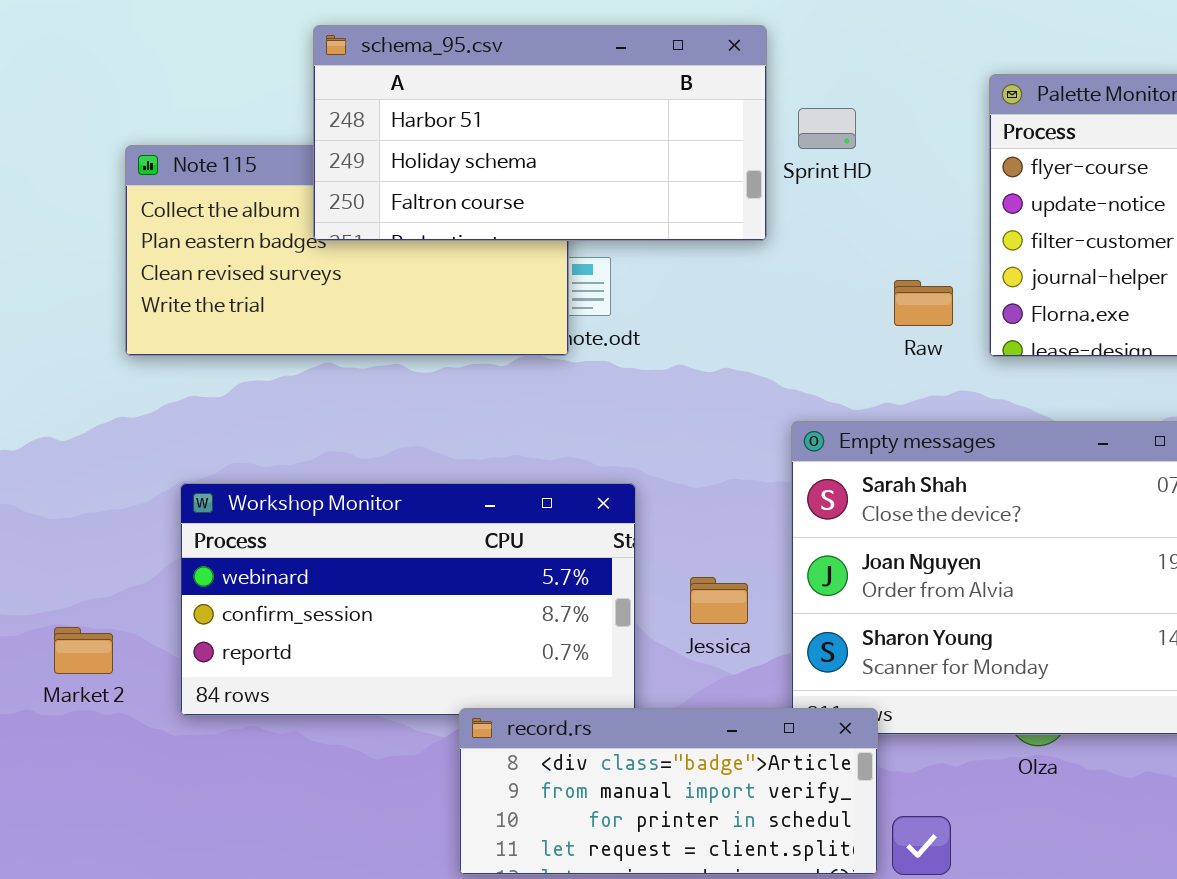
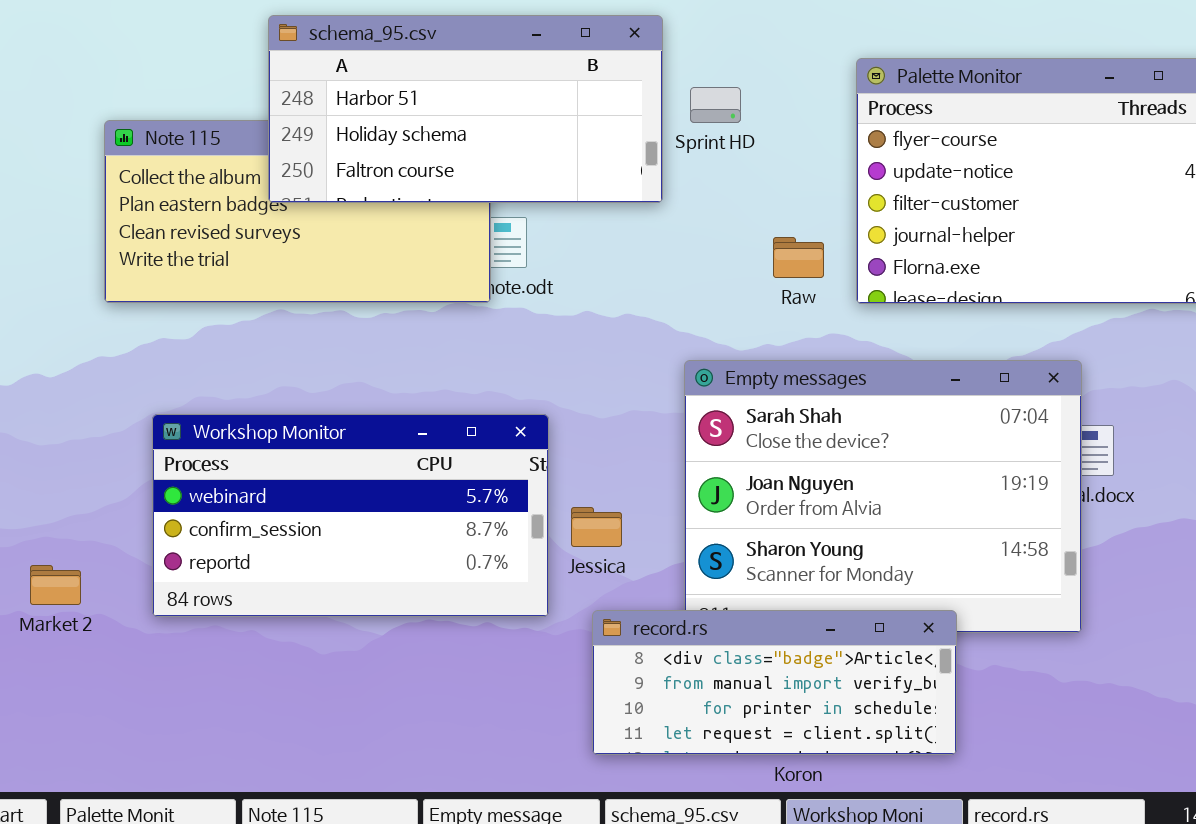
Jessica: [690,577,748,624] -> [571,507,622,547], moved
Market 2: [54,627,113,674] -> [30,565,81,605], moved
record.rs: [459,708,878,875] -> [592,610,957,755], moved

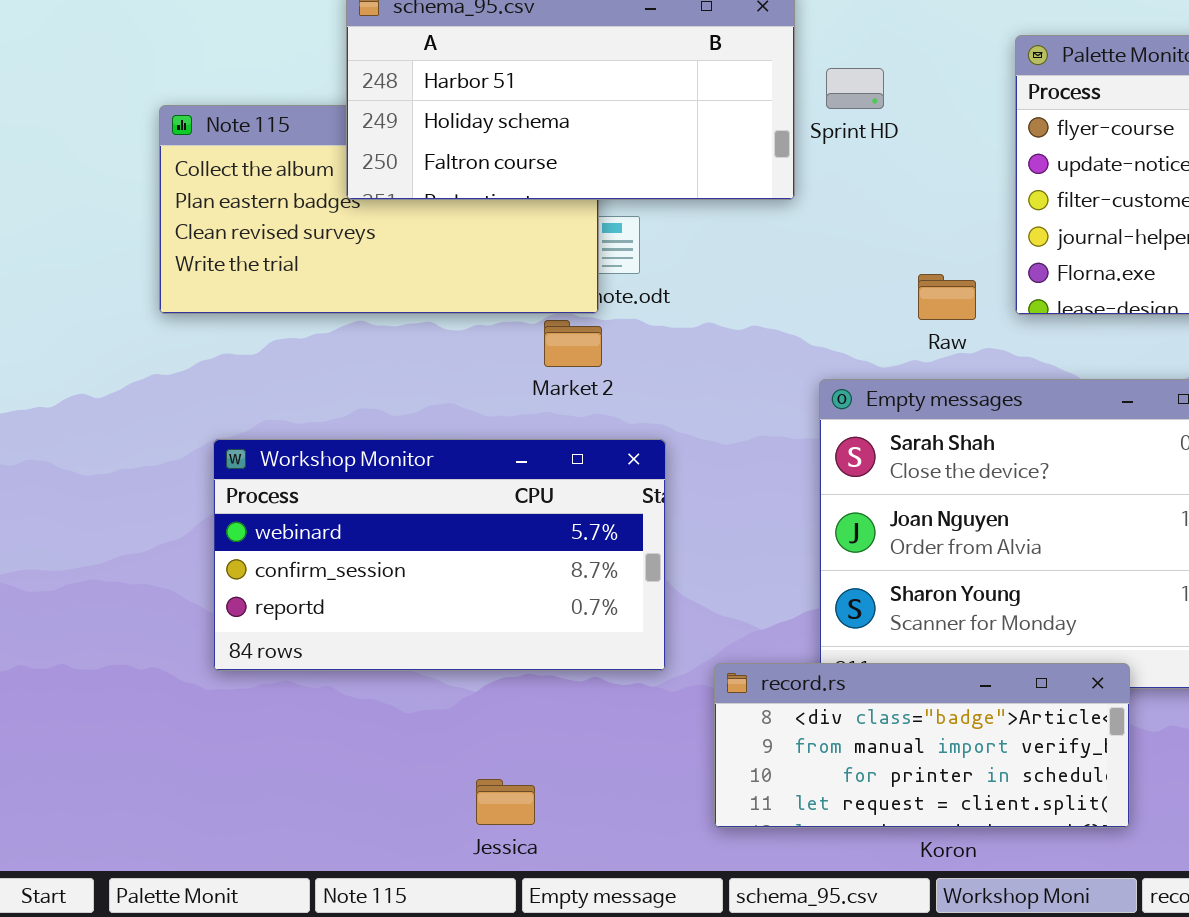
Raw: [773,237,824,278] -> [918,274,976,320], moved
Jessica: [571,507,622,547] -> [476,779,535,825], moved
Market 2: [30,565,81,605] -> [544,320,602,367], moved

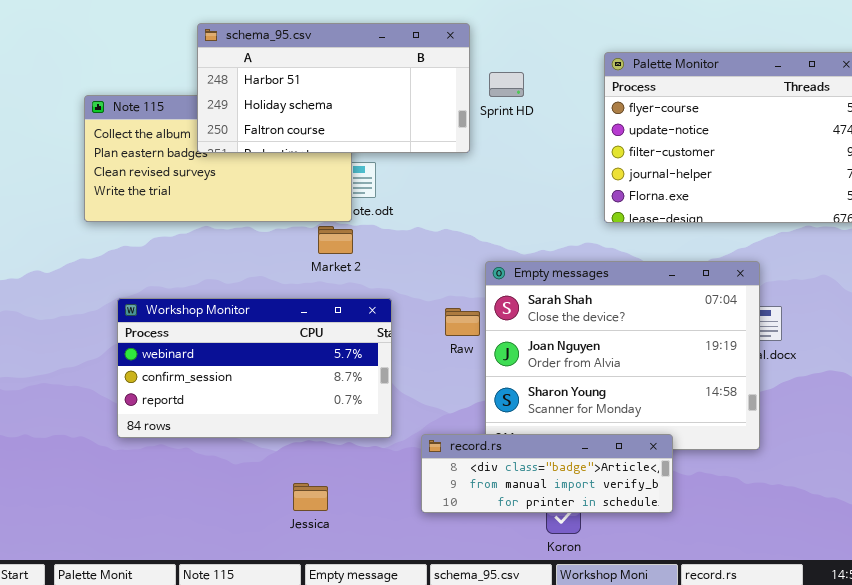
Raw: [918,274,976,320] -> [445,308,480,336], moved
record.rs: [714,663,1130,828] -> [421,434,673,513], resized
Jessica: [476,779,535,825] -> [293,483,328,511], moved

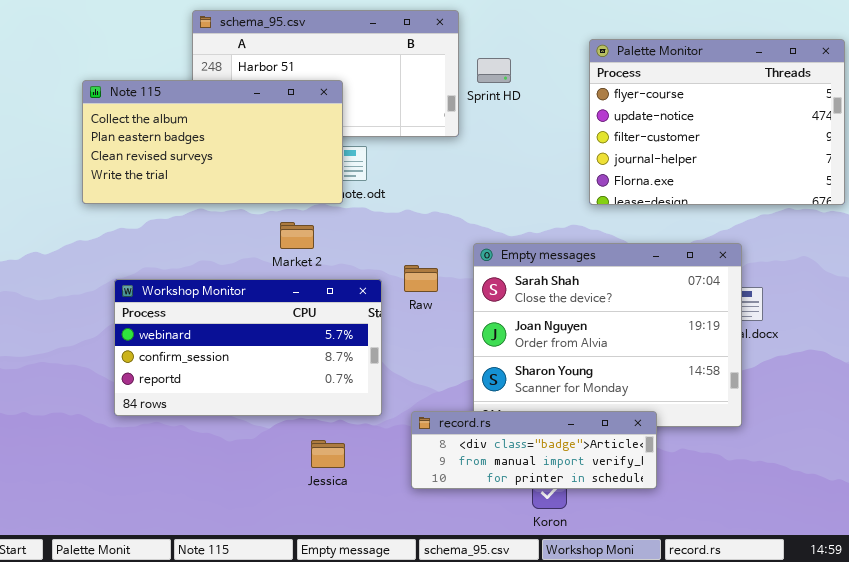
Note 115: [84,95,352,222] -> [82,80,343,204], raised
Market 2: [318,226,353,254] -> [280,222,314,249], moved
Raw: [445,308,480,336] -> [404,265,438,292], moved
Jessica: [293,483,328,511] -> [311,440,345,468], moved

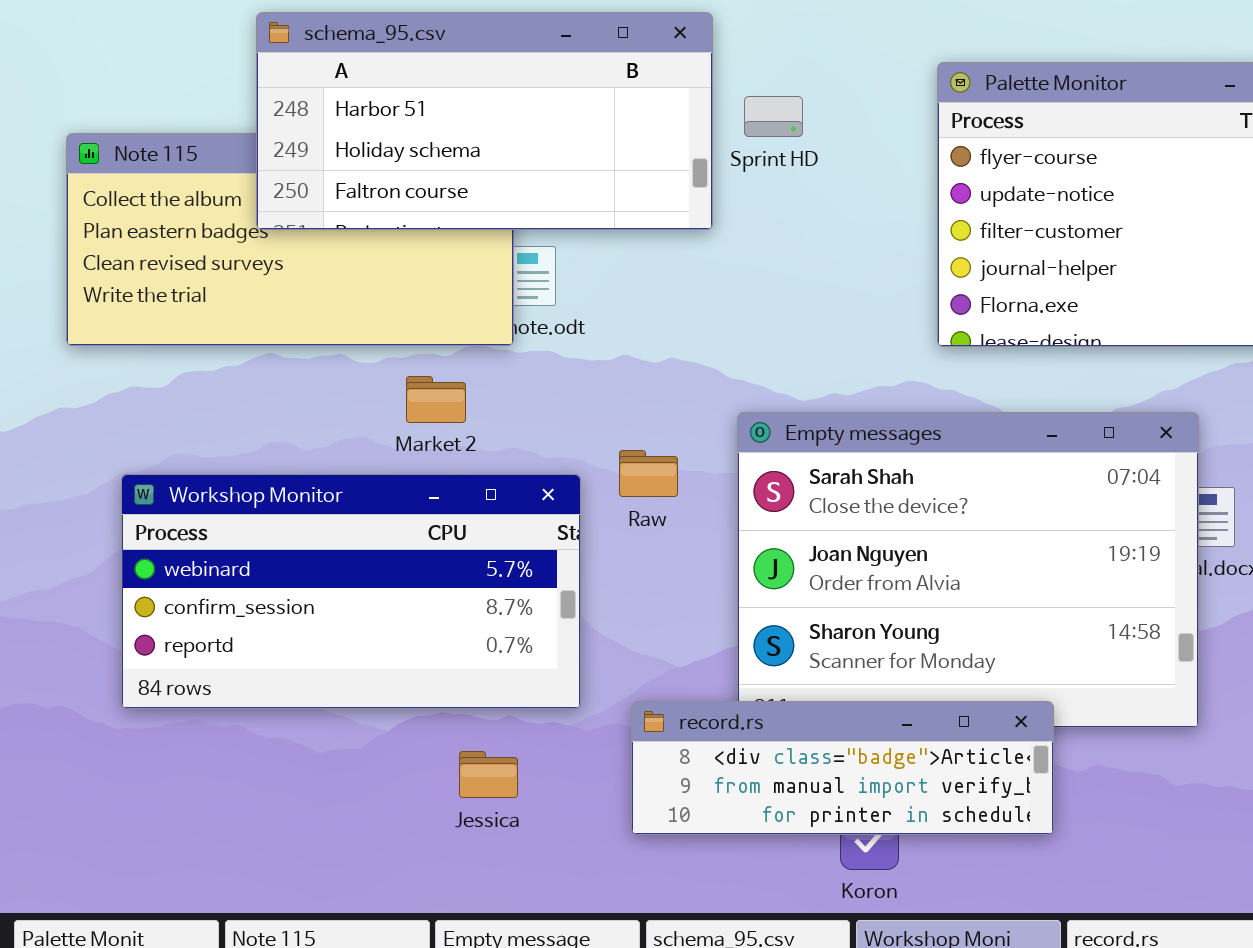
schema_95.csv: [192,10,459,137] -> [256,12,713,230], raised

